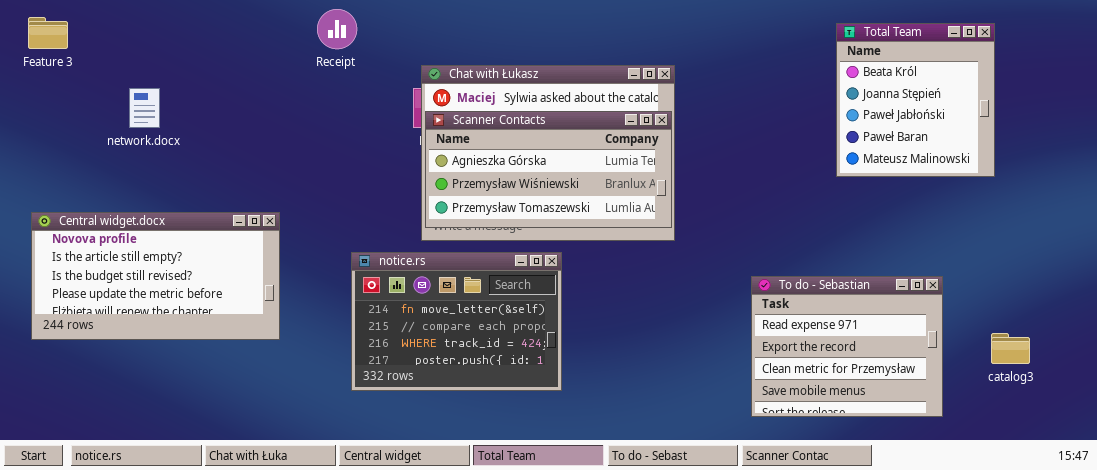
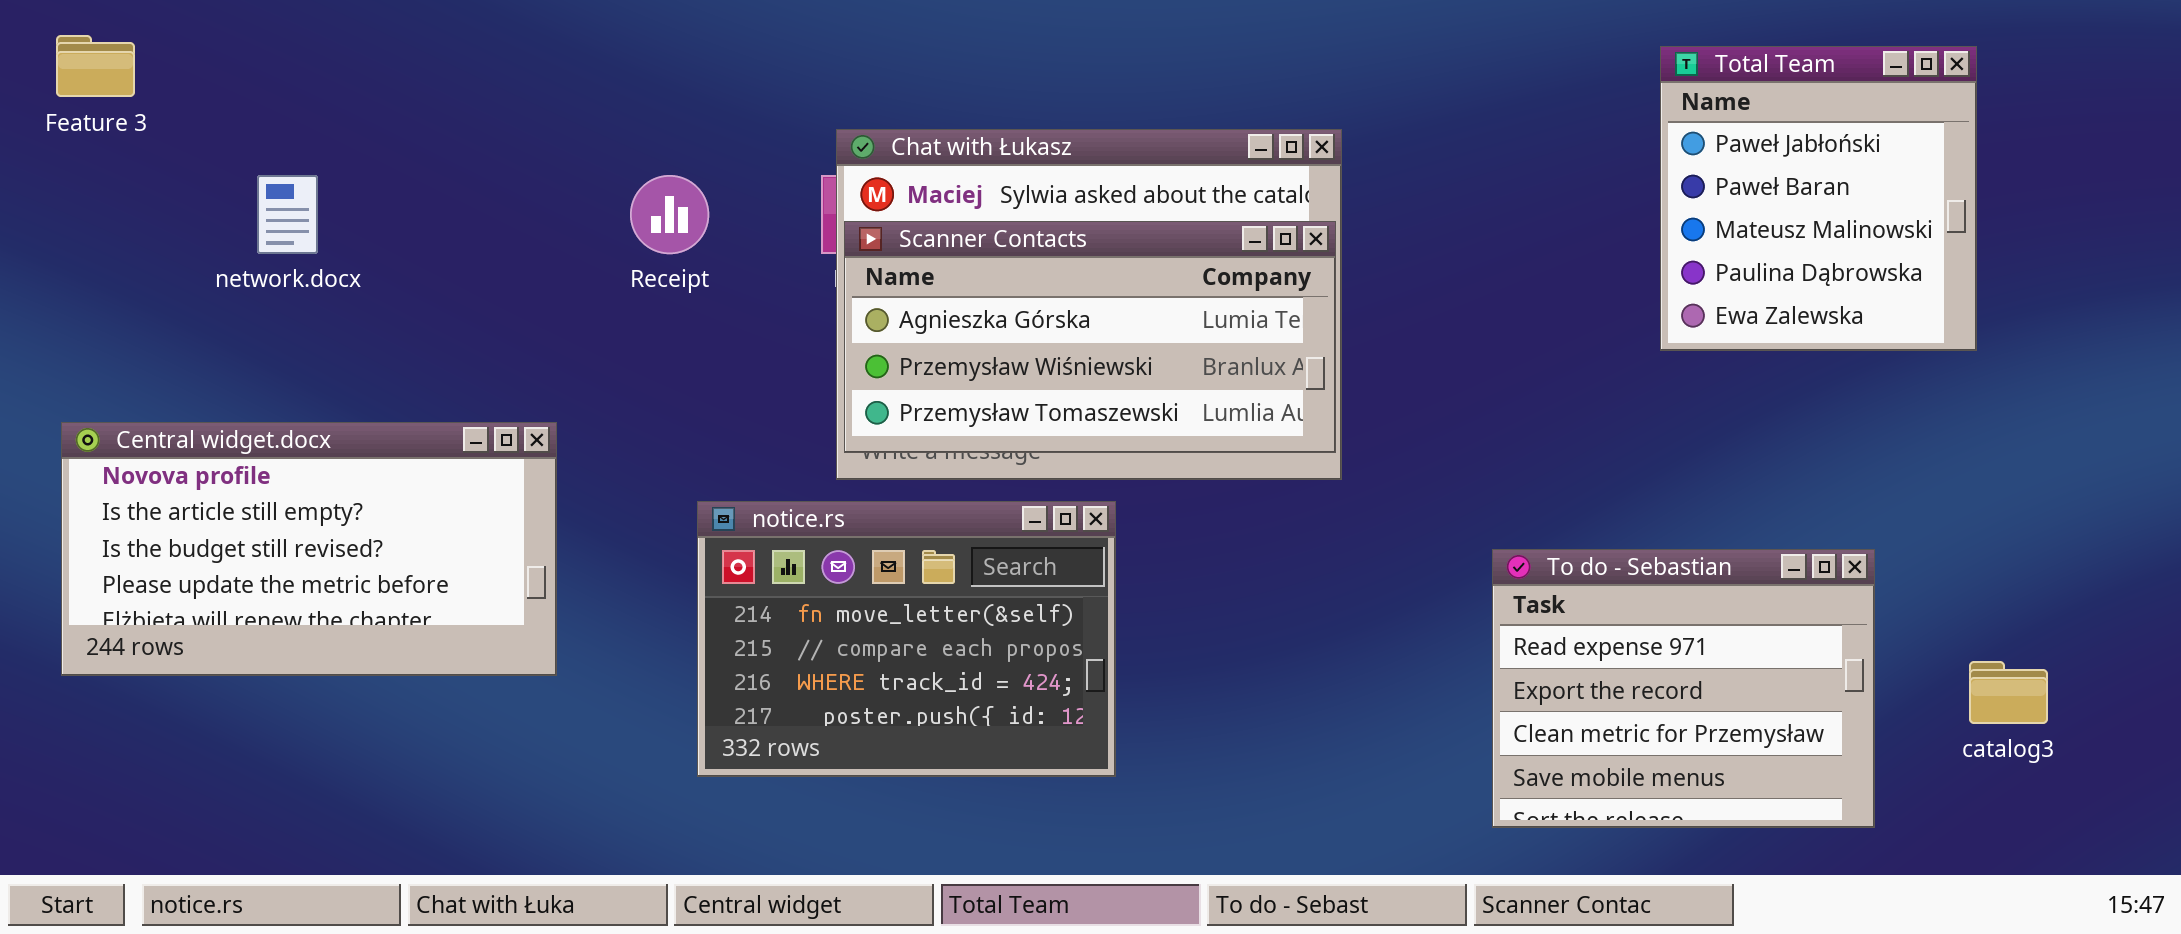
Receipt: [317,9,357,49] -> [630,175,709,254], moved
Total Team: [836,23,995,177] -> [1660,46,1977,351], scrolled down 2 rows

